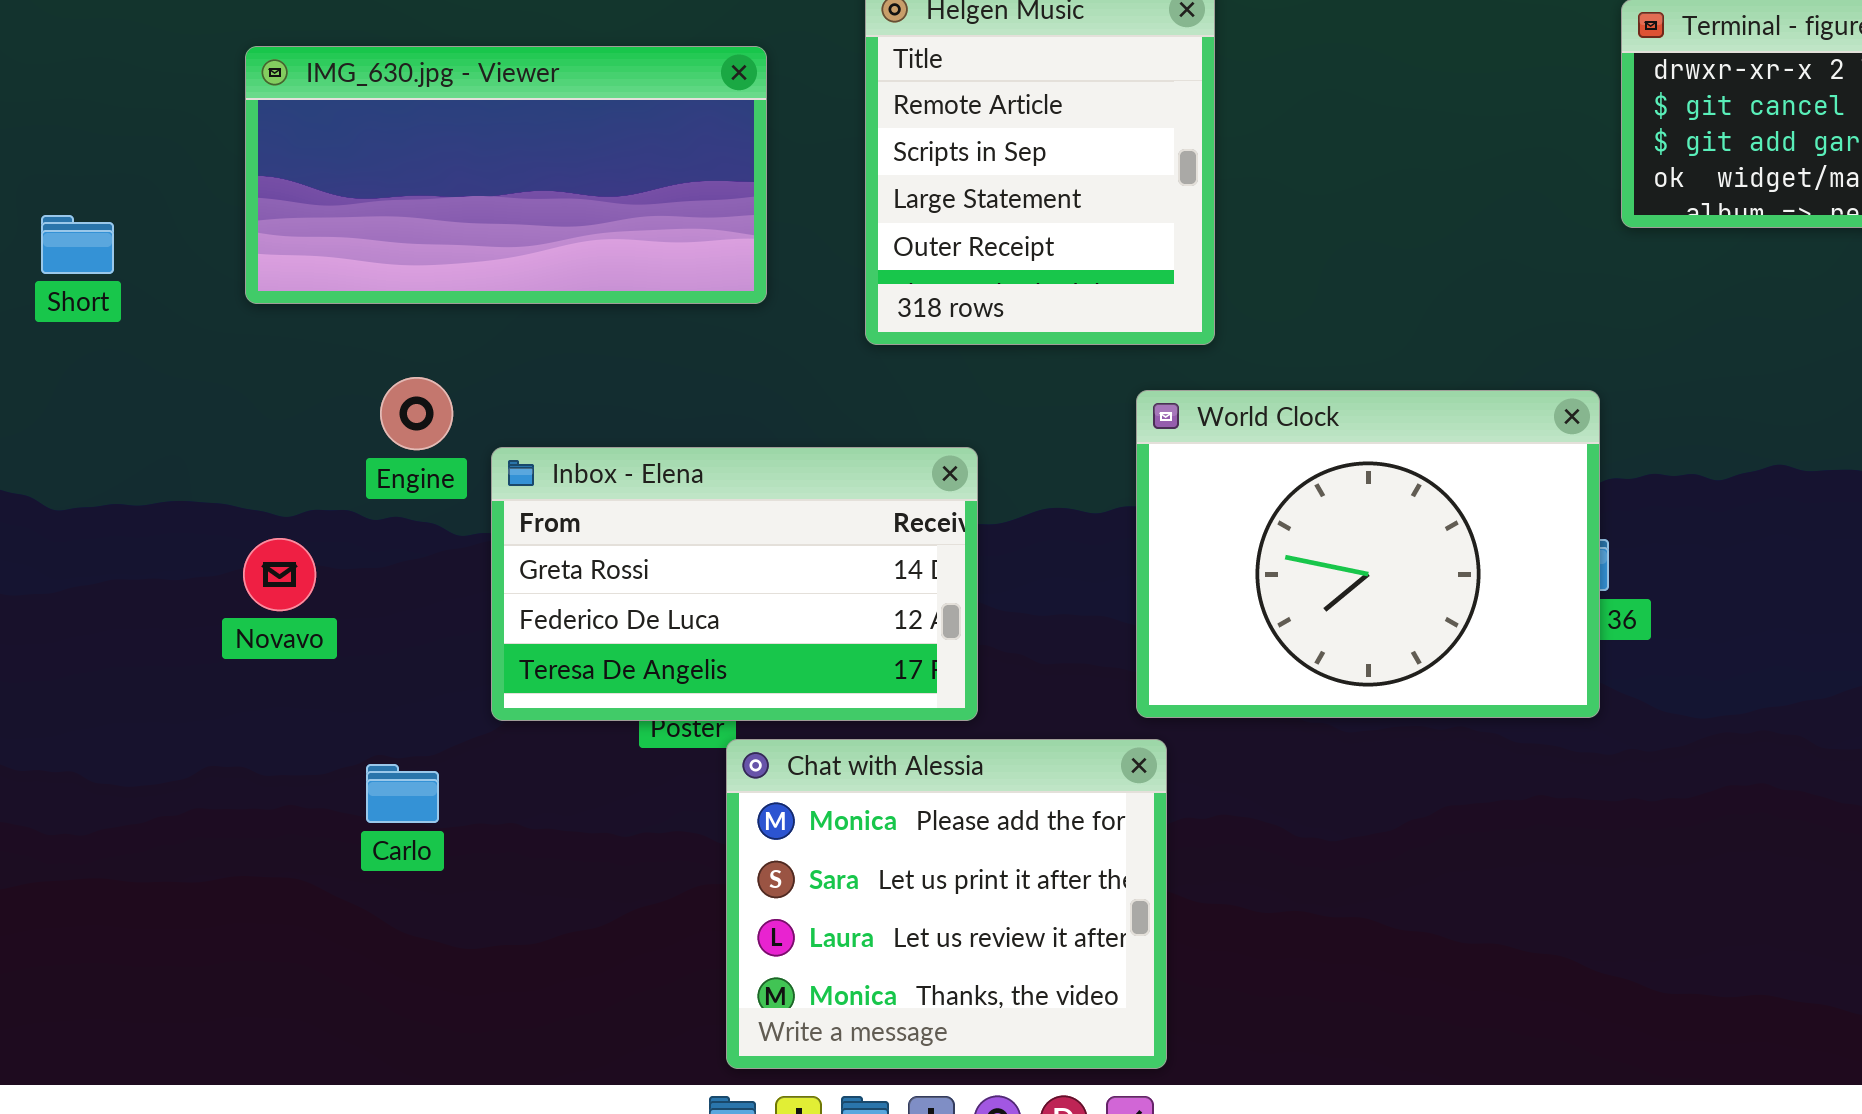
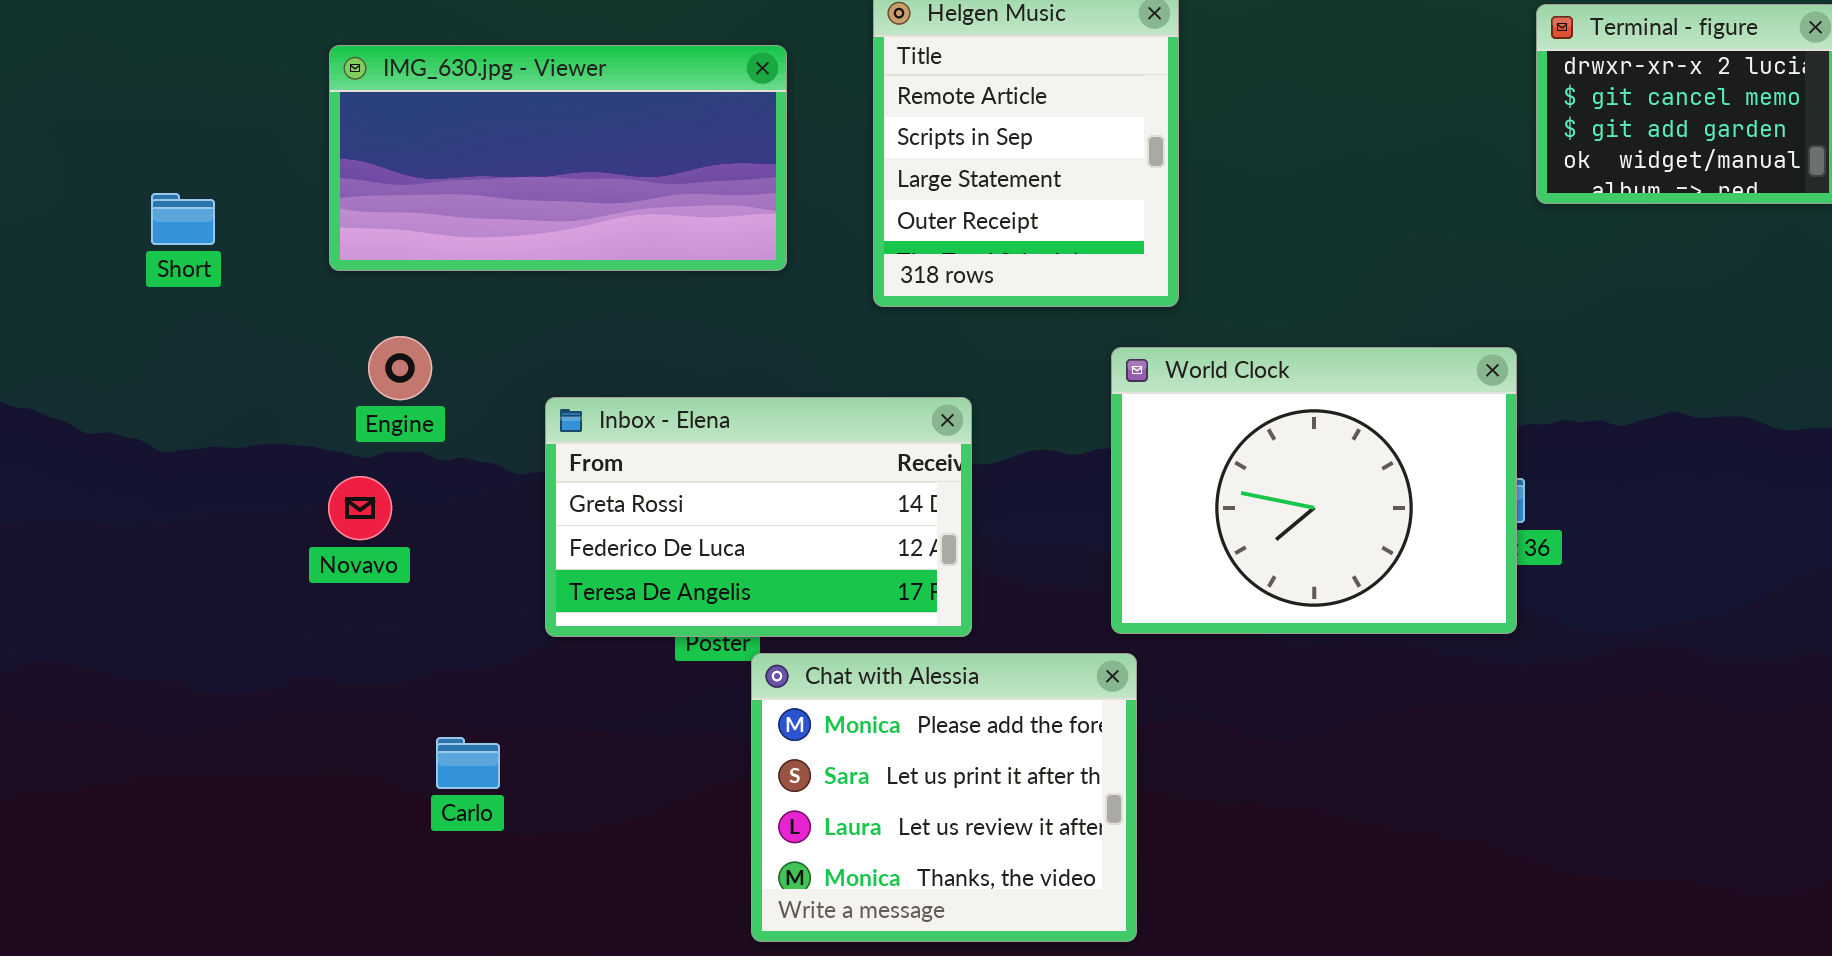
Engine: [380,377,453,450] -> [368,336,432,400], moved
Carlo: [366,764,439,823] -> [436,737,500,789], moved

